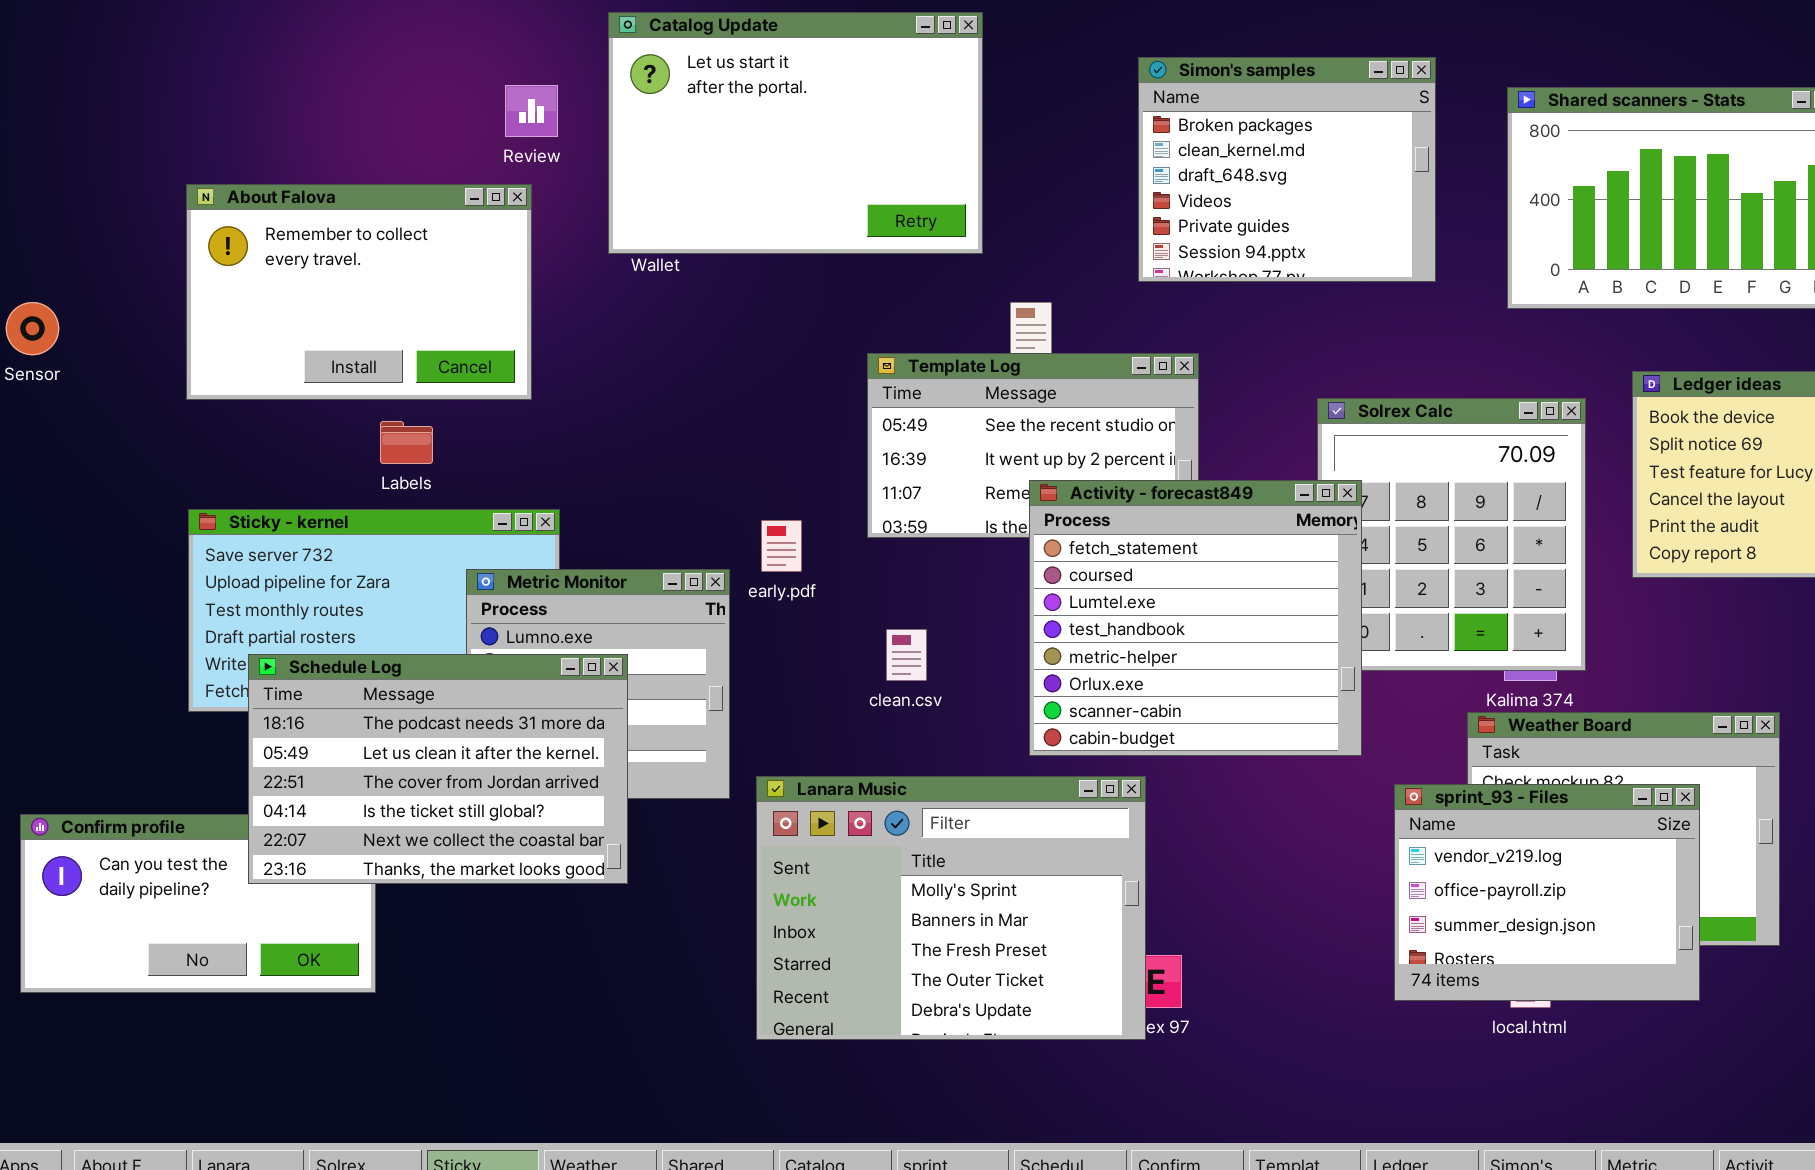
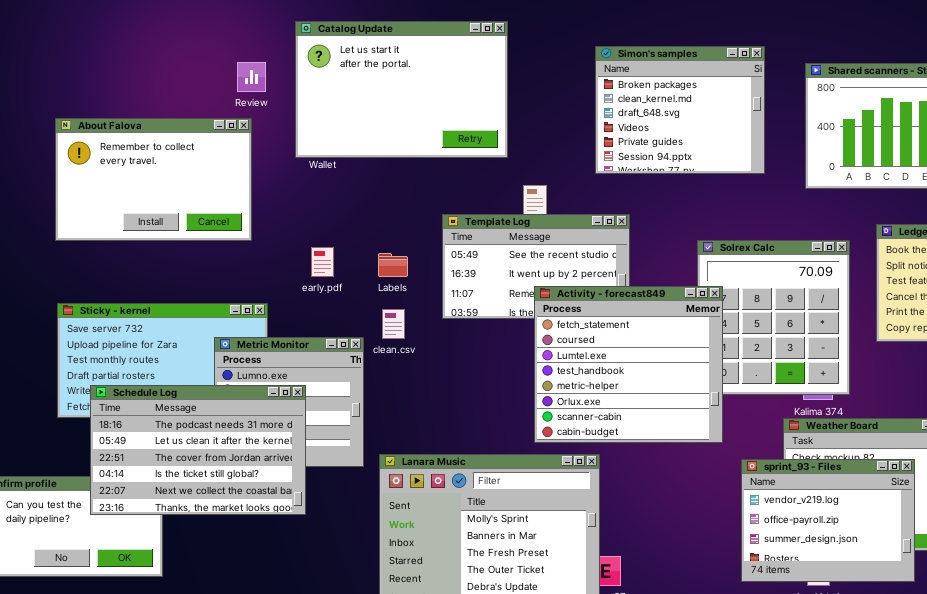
Labels: [380,421,433,464] -> [378,253,408,277], moved
early.pdf: [761,520,802,572] -> [311,247,334,277], moved
clean.csv: [886,629,927,681] -> [382,309,405,339], moved

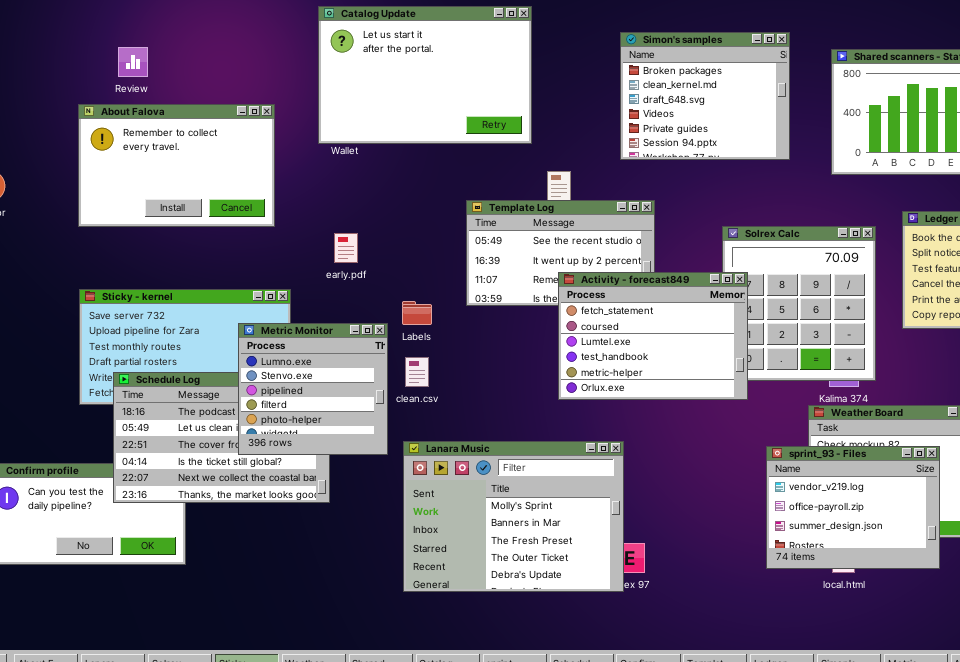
Review: [237,62,266,92] -> [118,47,148,77], moved
Labels: [378,253,408,277] -> [402,301,432,325], moved
Activity - forecast849: [534,286,723,443] -> [558,272,748,400], resized
clean.csv: [382,309,405,339] -> [405,357,429,387], moved
Metric Monitor: [214,337,364,467] -> [238,323,388,455], raised

